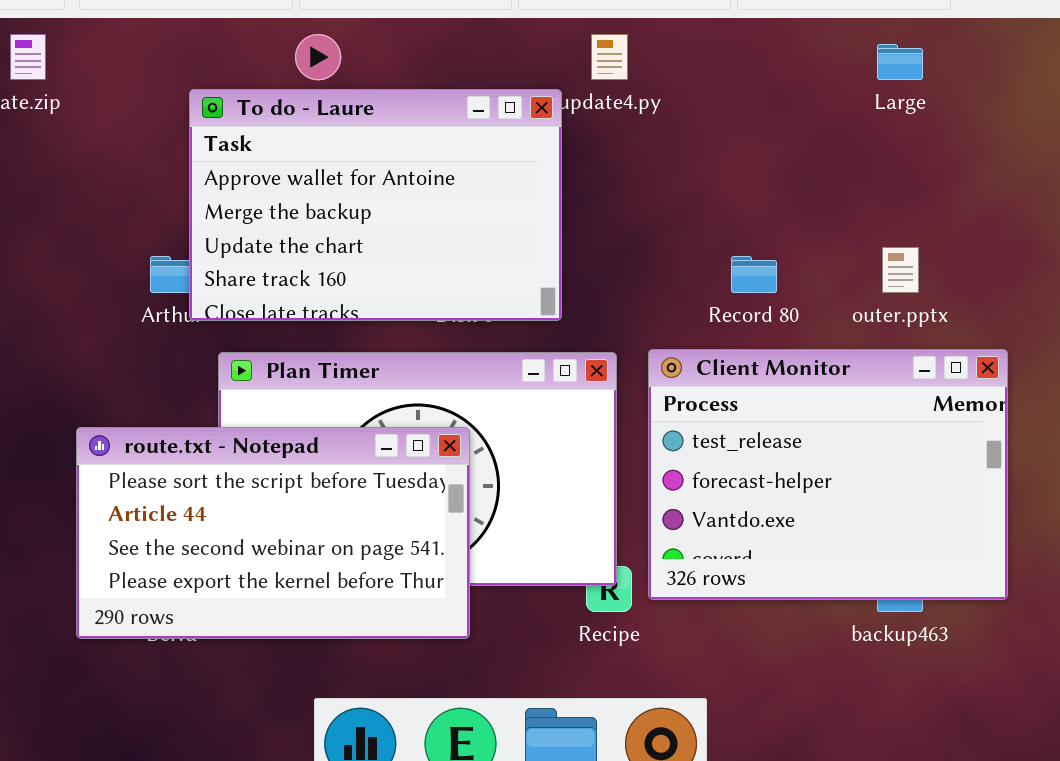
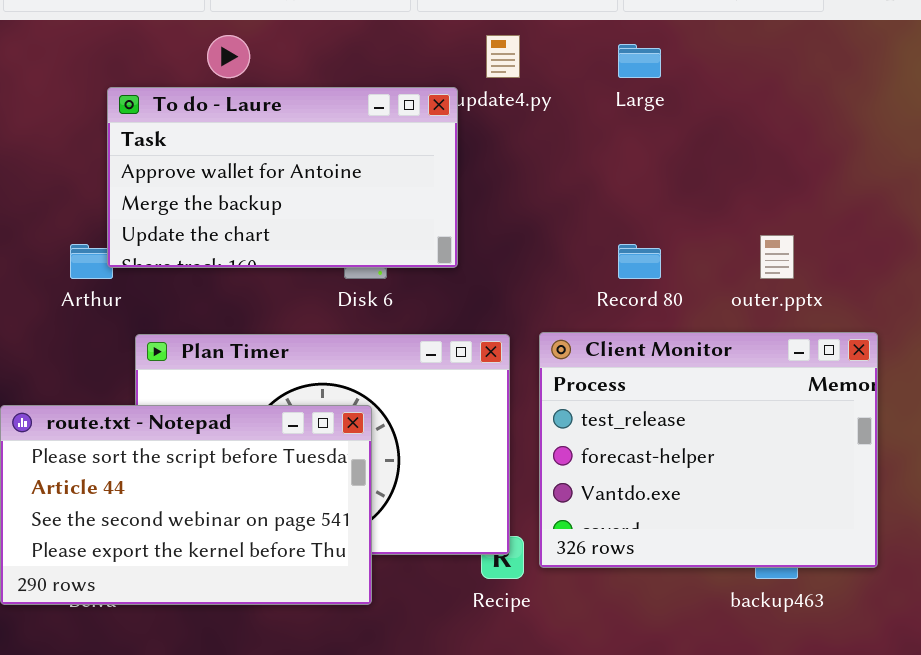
Large: [877,44,923,80] -> [618,44,661,78], moved
To do - Laure: [189,89,562,321] -> [107,87,458,268], resized

